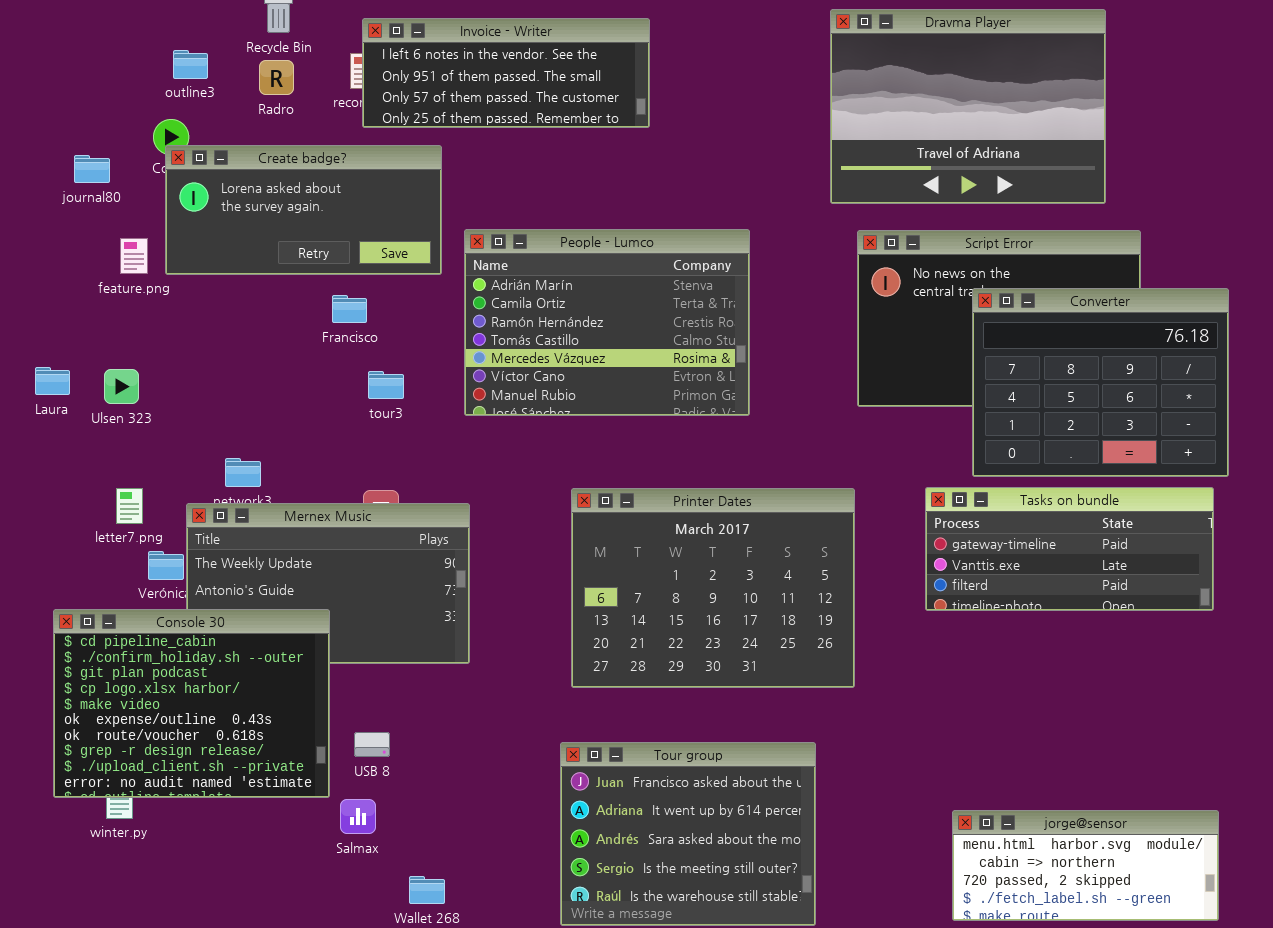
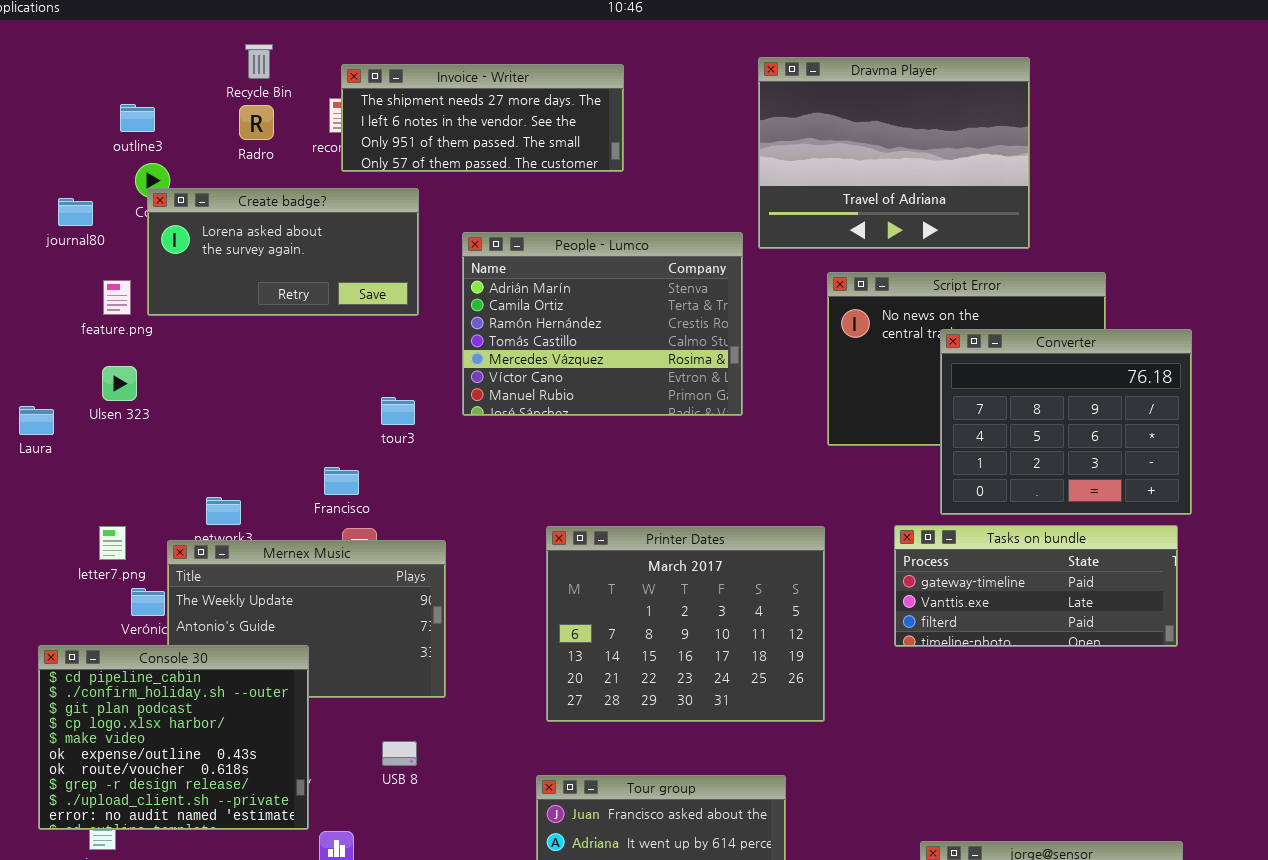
Dravma Player: [830,9,1106,204] -> [758,57,1030,249], moved
Invoice - Writer: [362,18,650,128] -> [341,64,624,172], scrolled up 1 row
outline3: [173,50,208,79] -> [120,104,155,132], moved
People - Lumco: [464,229,750,416] -> [462,232,743,416], moved
Francisco: [332,295,367,323] -> [324,467,359,495], moved
Ulsen 323: [104,369,139,404] -> [102,366,137,401], moved
tour3: [368,371,404,399] -> [381,397,415,425], moved
USB 8: [354,732,390,757] -> [382,741,417,766], moved

